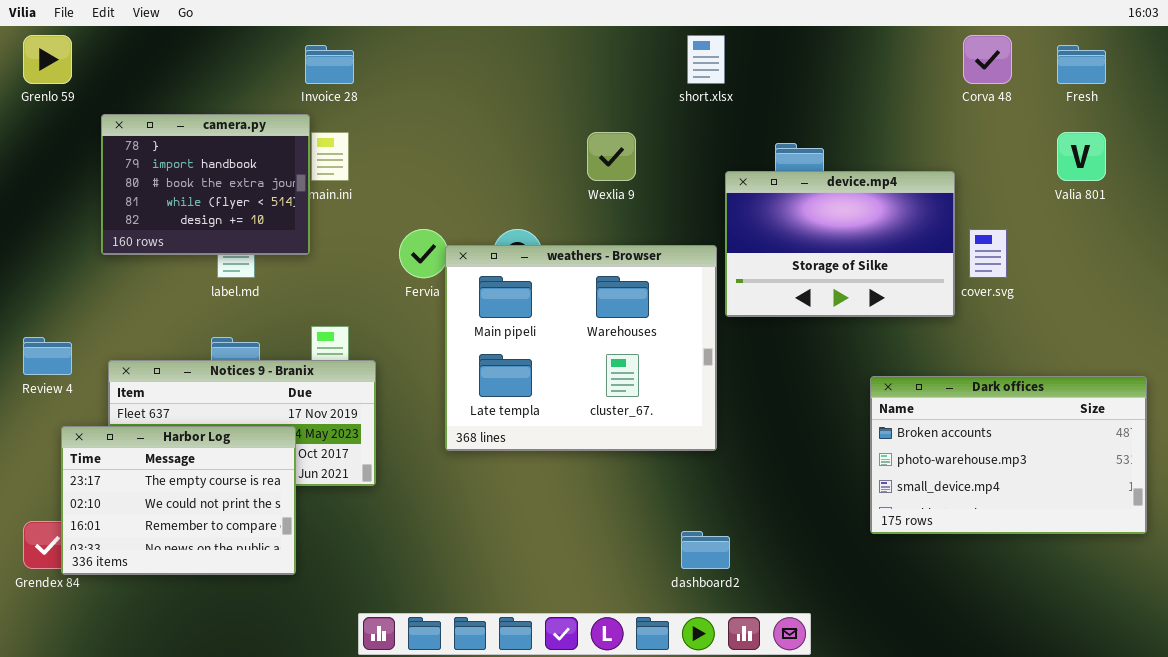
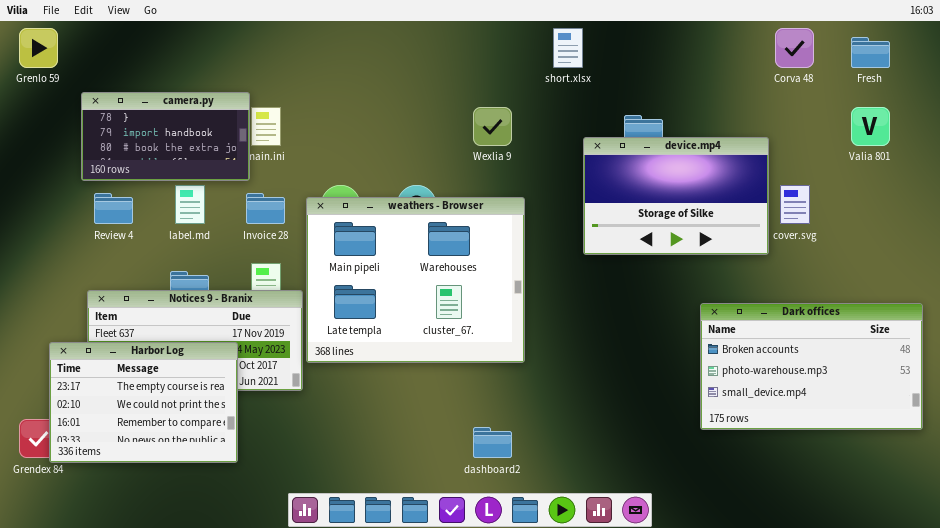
Invoice 28: [305,45,354,84] -> [246,193,285,224], moved
camera.py: [101,114,310,255] -> [81,92,250,181], resized
weathers - Browser: [445,245,717,451] -> [306,197,525,363], moved
Review 4: [23,337,72,375] -> [94,193,133,224], moved
dashboard2: [681,531,730,569] -> [473,427,512,458], moved

